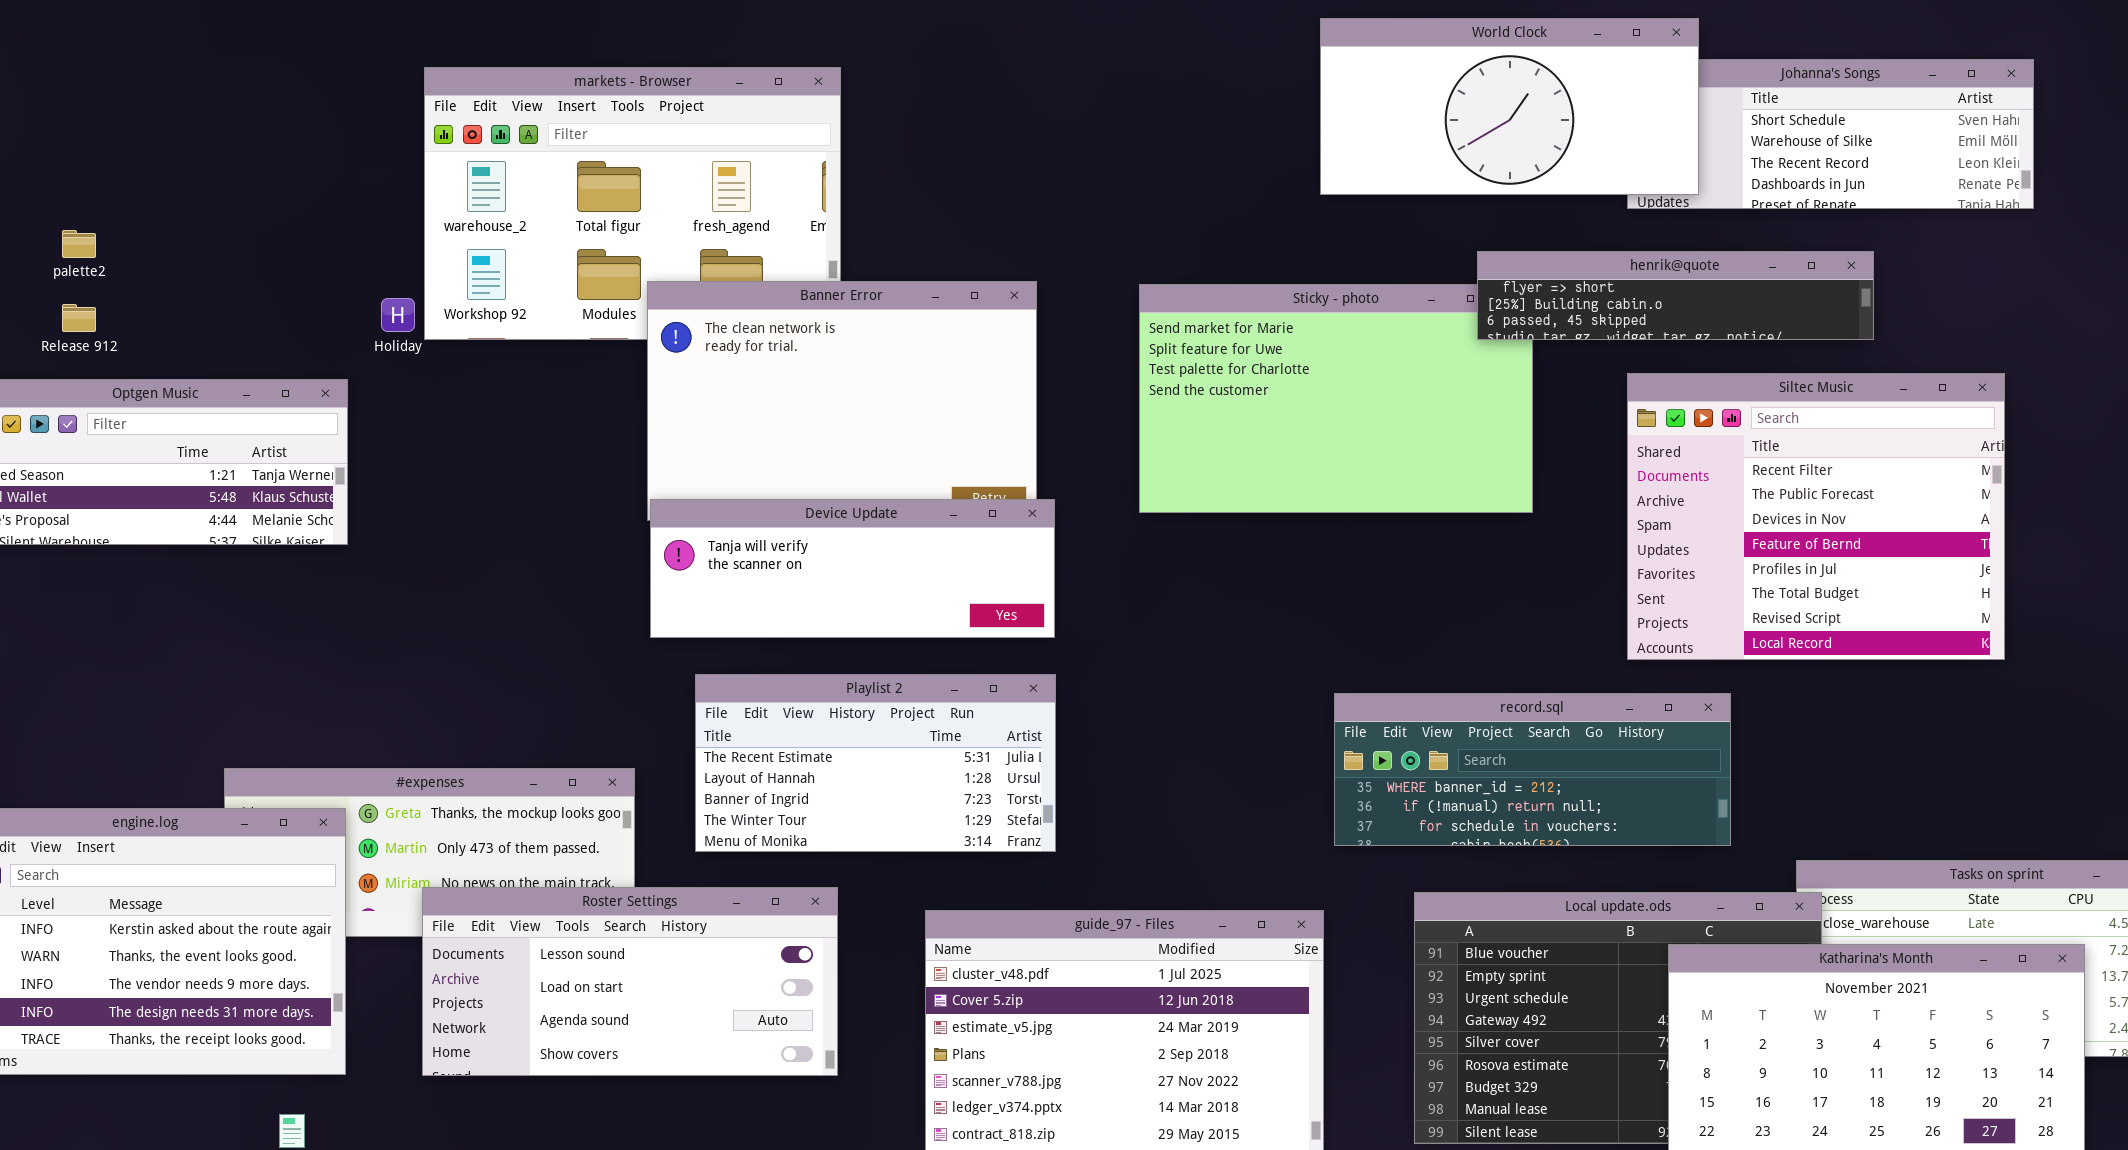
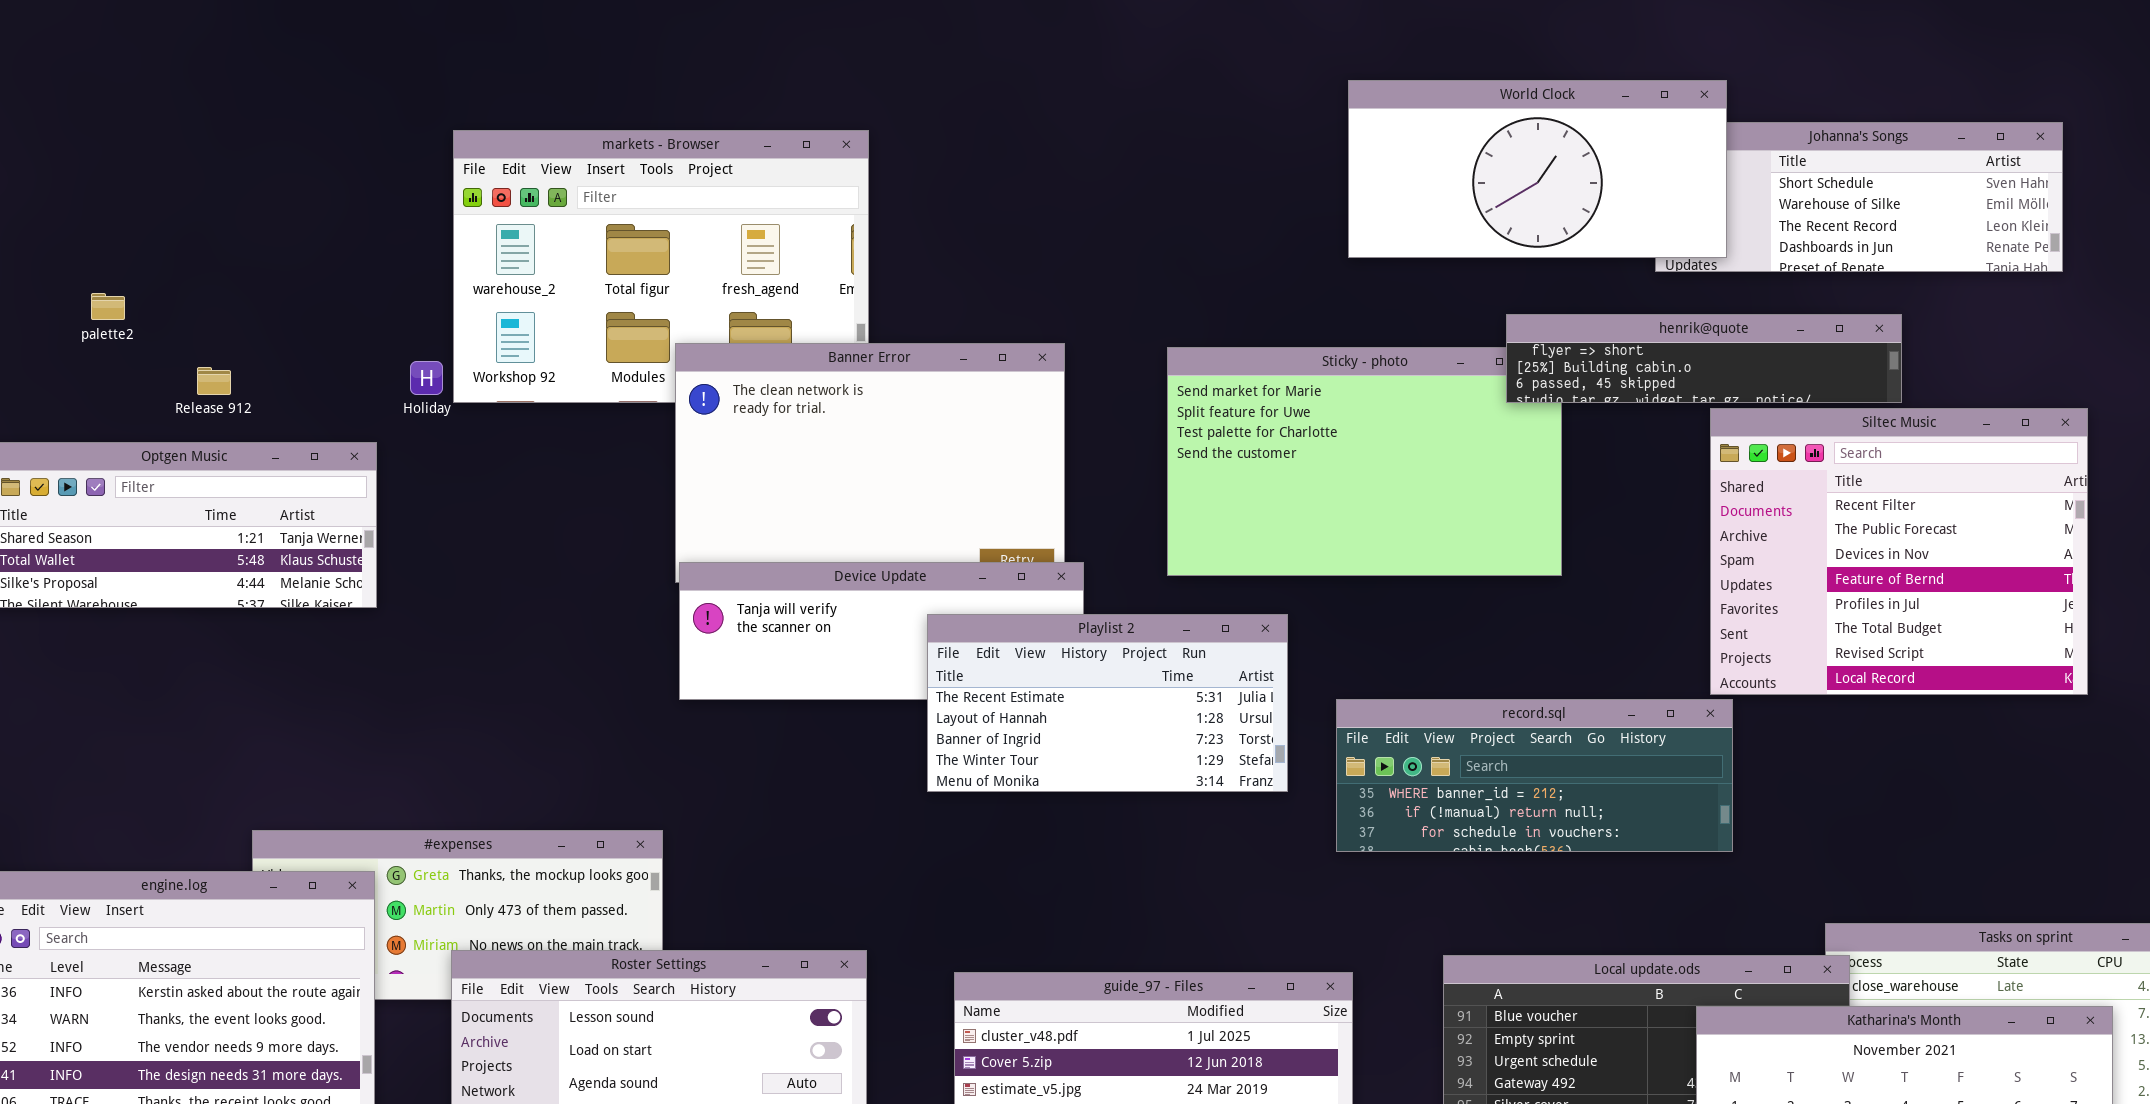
Release 912: [62,304,96,332] -> [197,367,231,395], moved
Siltec Music: [1627,373,2005,660] -> [1710,408,2088,695], moved
Playlist 2: [695,674,1056,852] -> [927,614,1288,792], moved
record.sql: [1334,693,1731,846] -> [1336,699,1733,852], moved

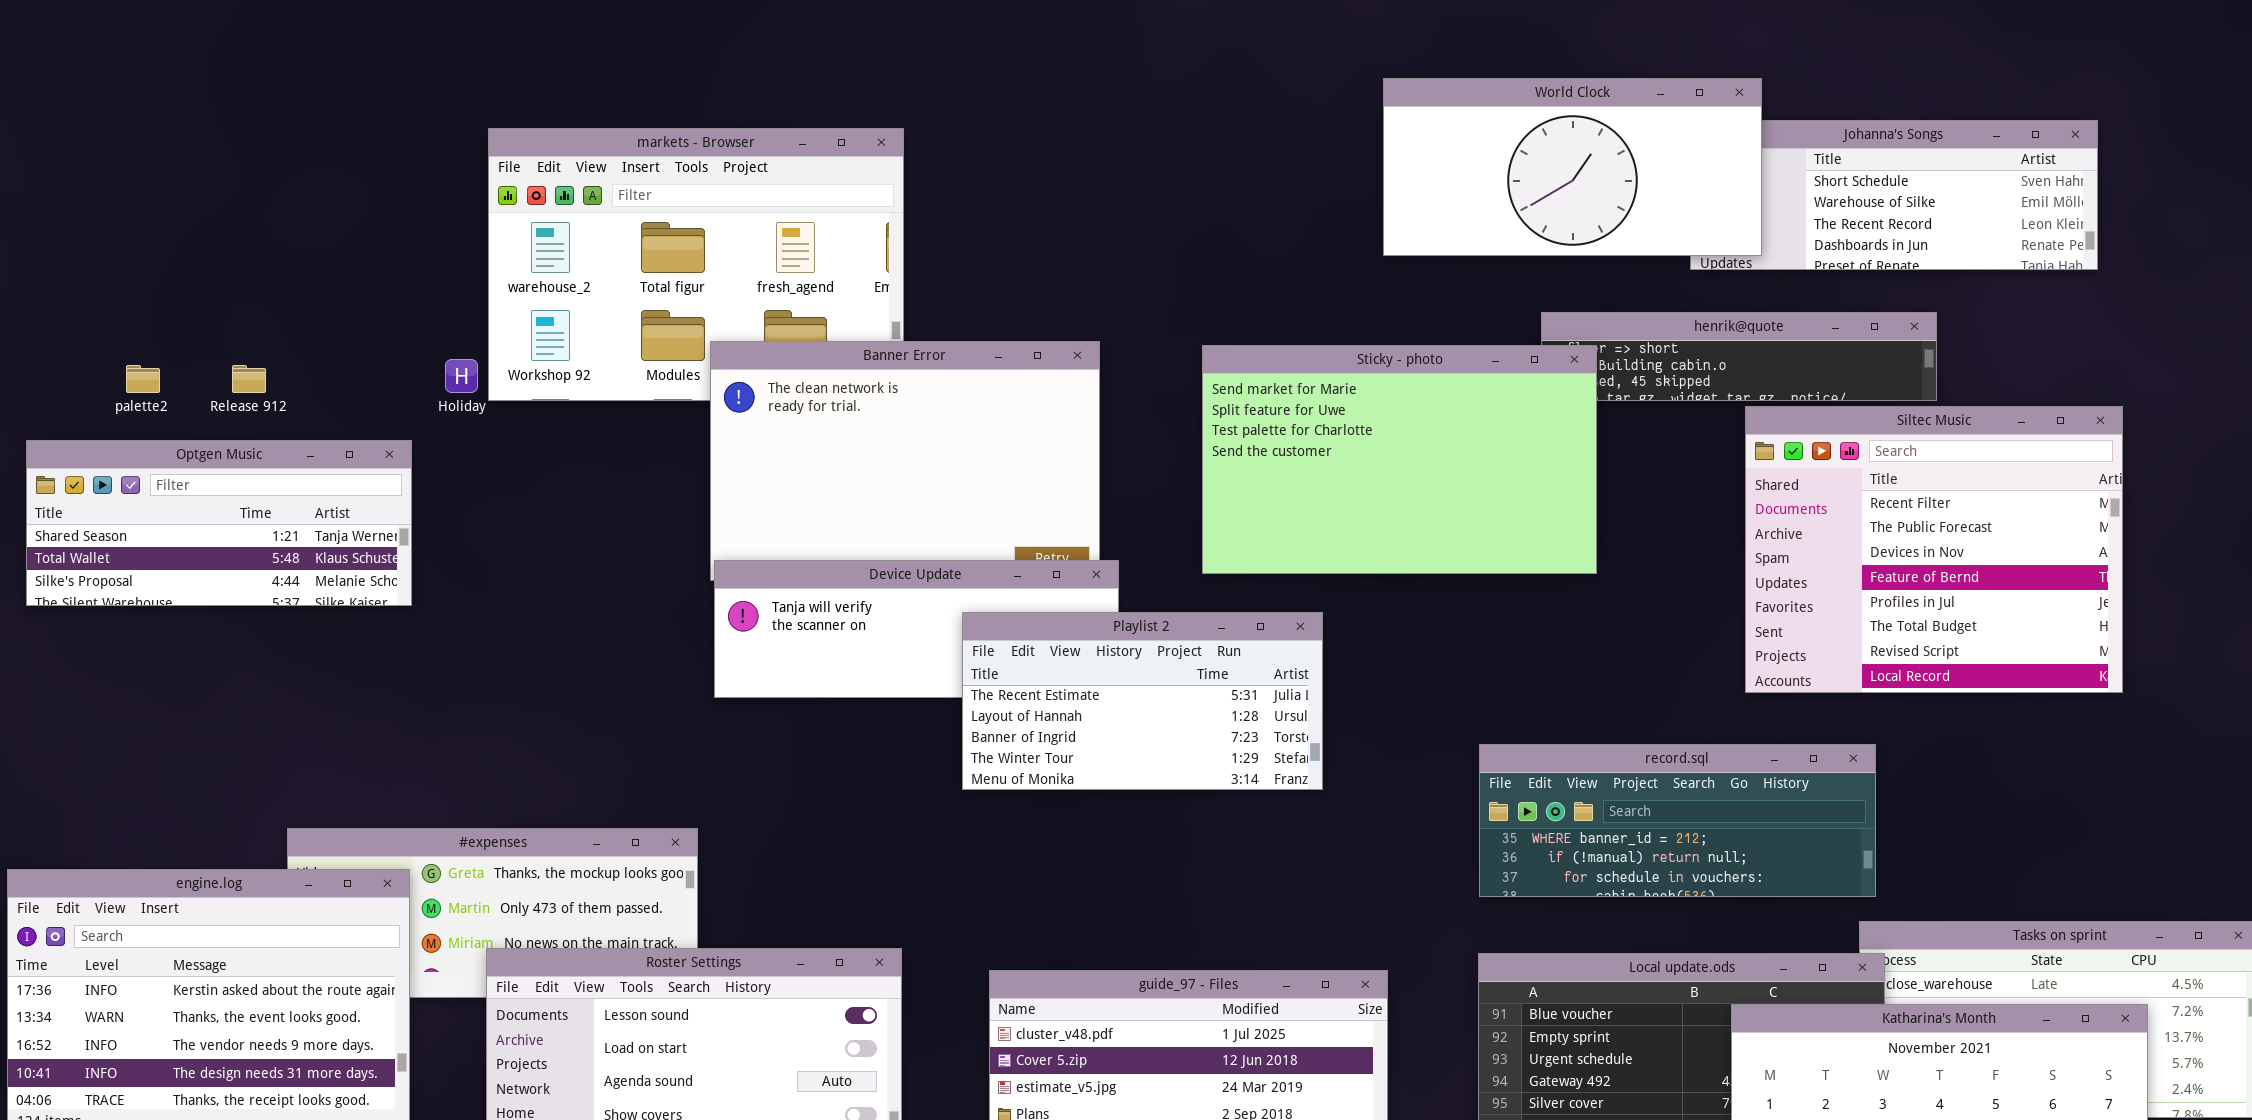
palette2: [91,293,125,320] -> [126,365,160,393], moved
Sticky - photo: [1167,347,1562,576] -> [1202,345,1597,574], raised
record.sql: [1336,699,1733,852] -> [1479,744,1876,897], moved

